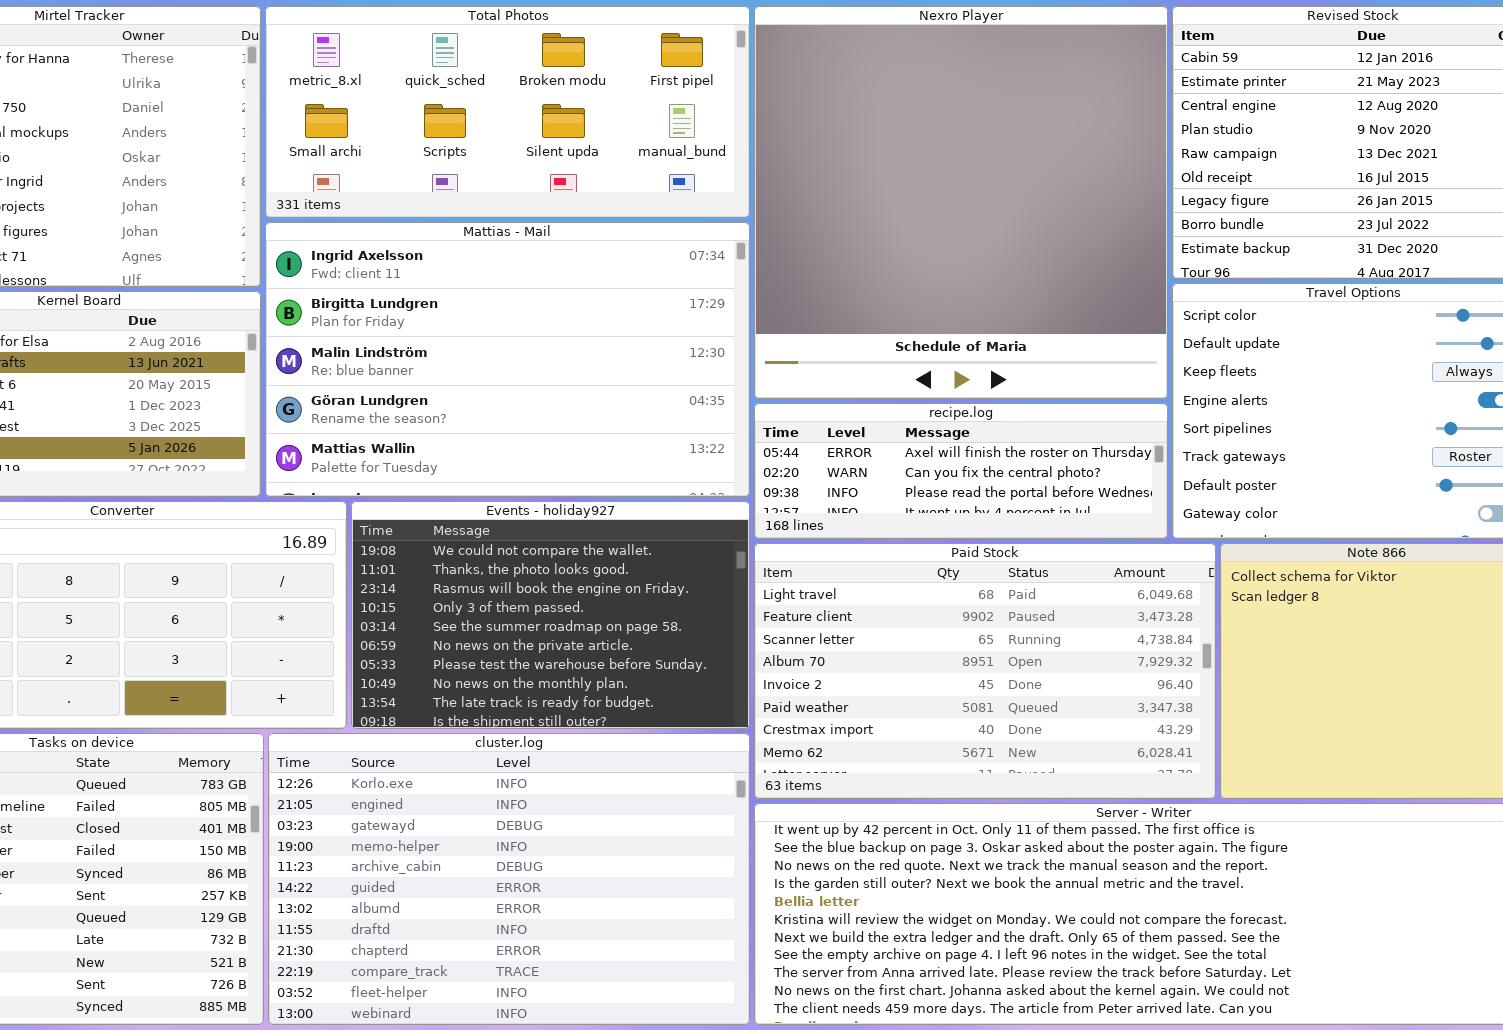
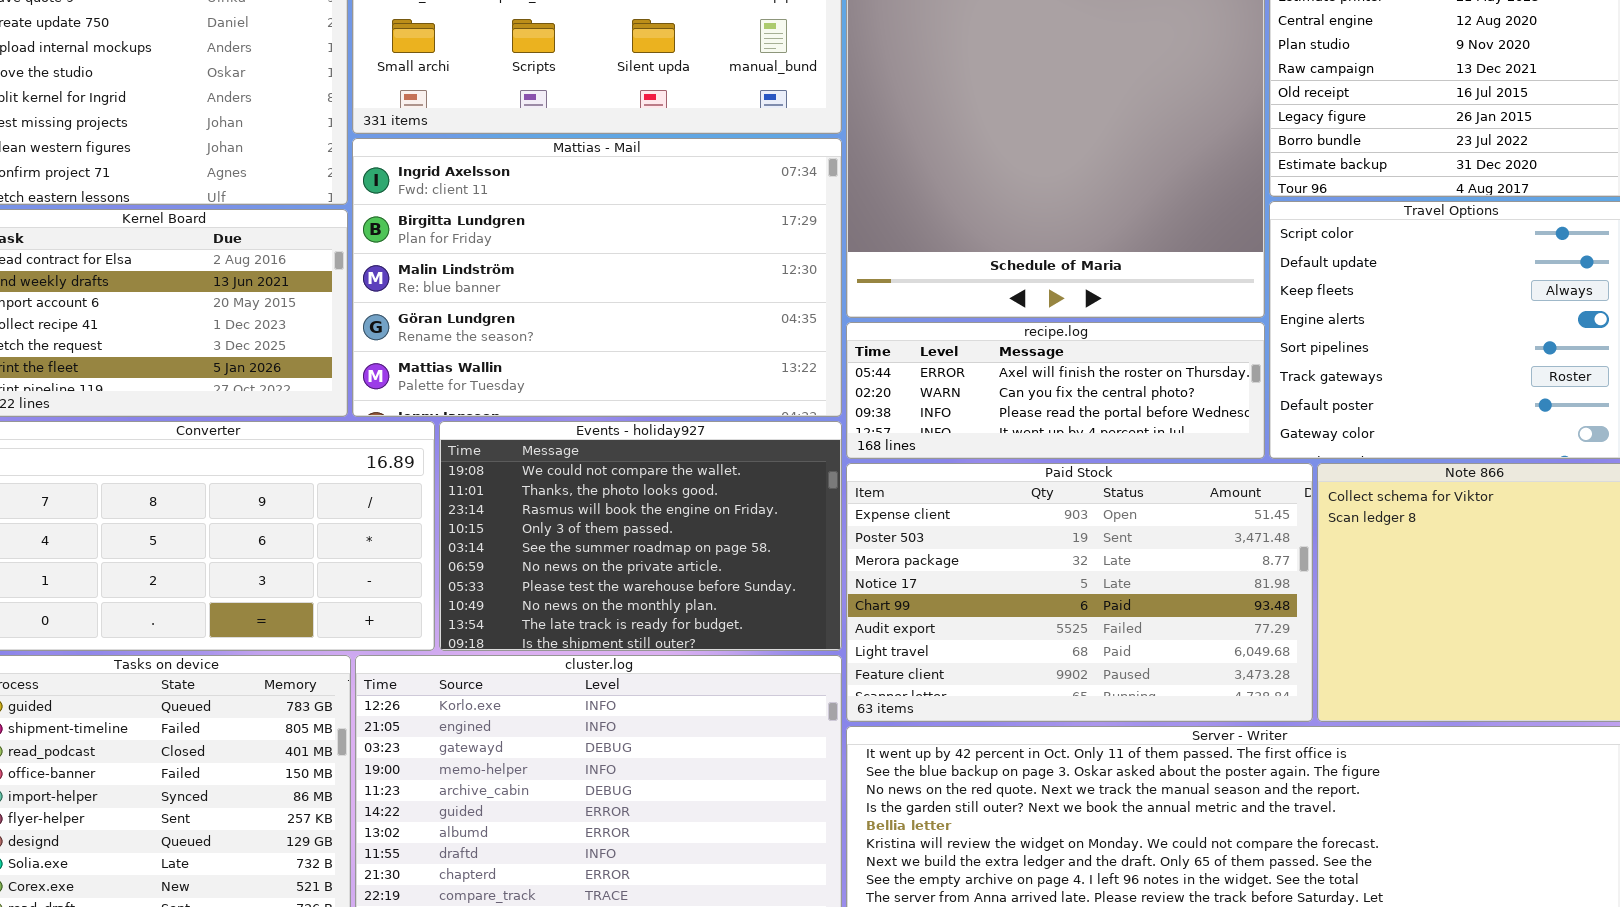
Paid Stock: [754,543,1216,799] -> [846,463,1313,722], scrolled up 6 rows

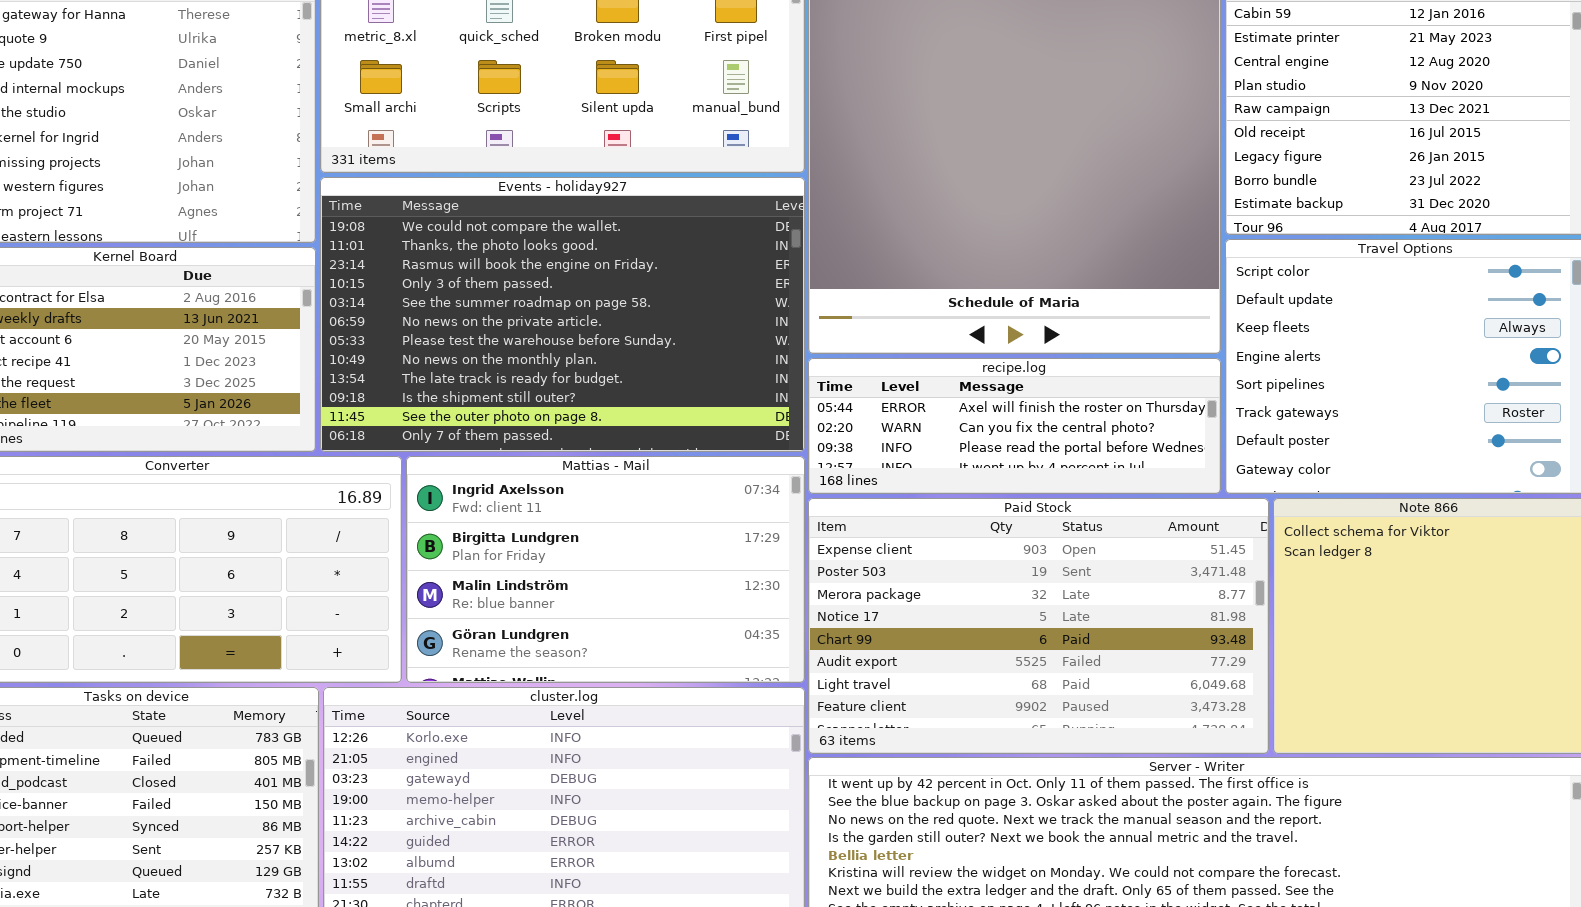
Mattias - Mail: [352,138,842,417] -> [406,456,805,683], moved, resized
Events - holiday927: [439,421,842,651] -> [320,177,805,452], moved, resized

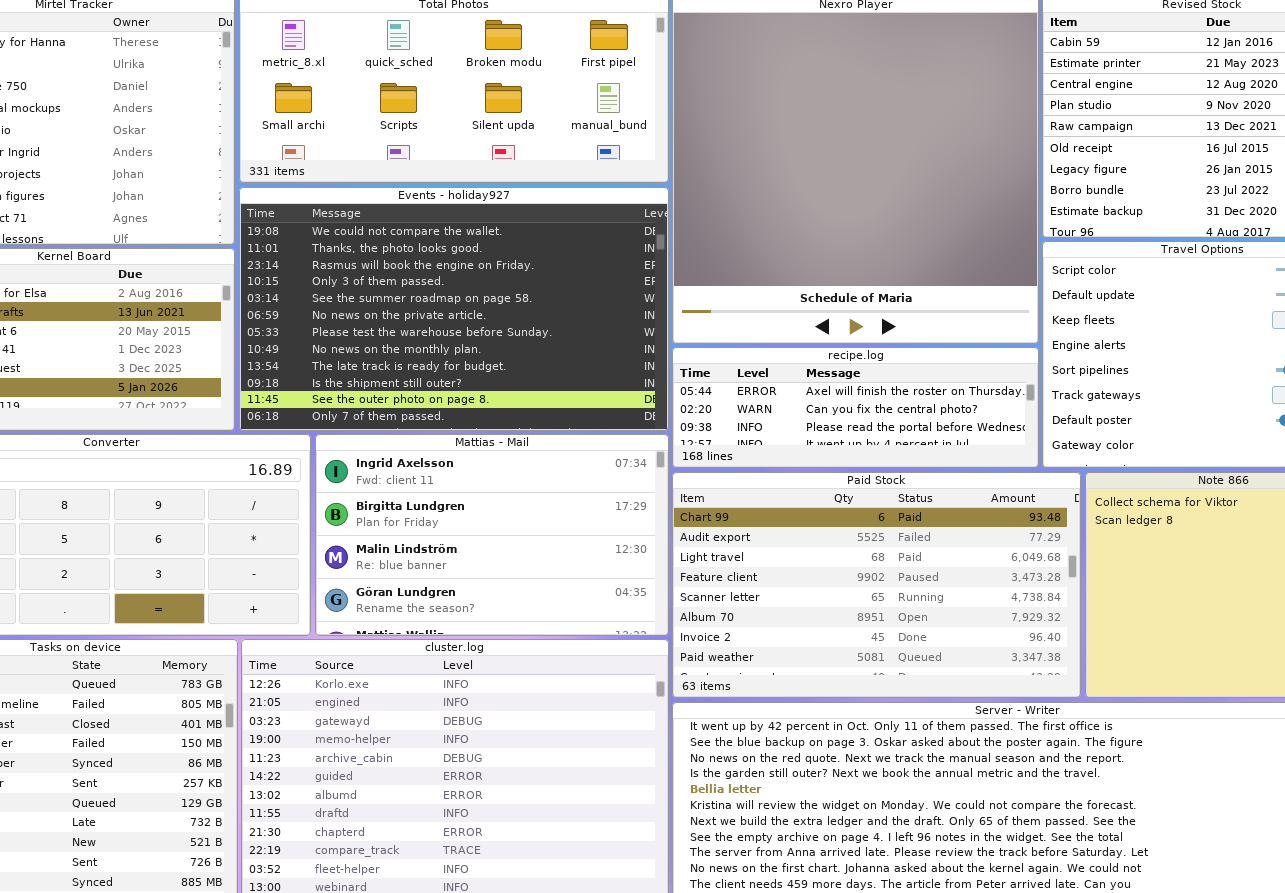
Paid Stock: [808,498,1269,754] -> [672,472,1081,698], scrolled down 4 rows

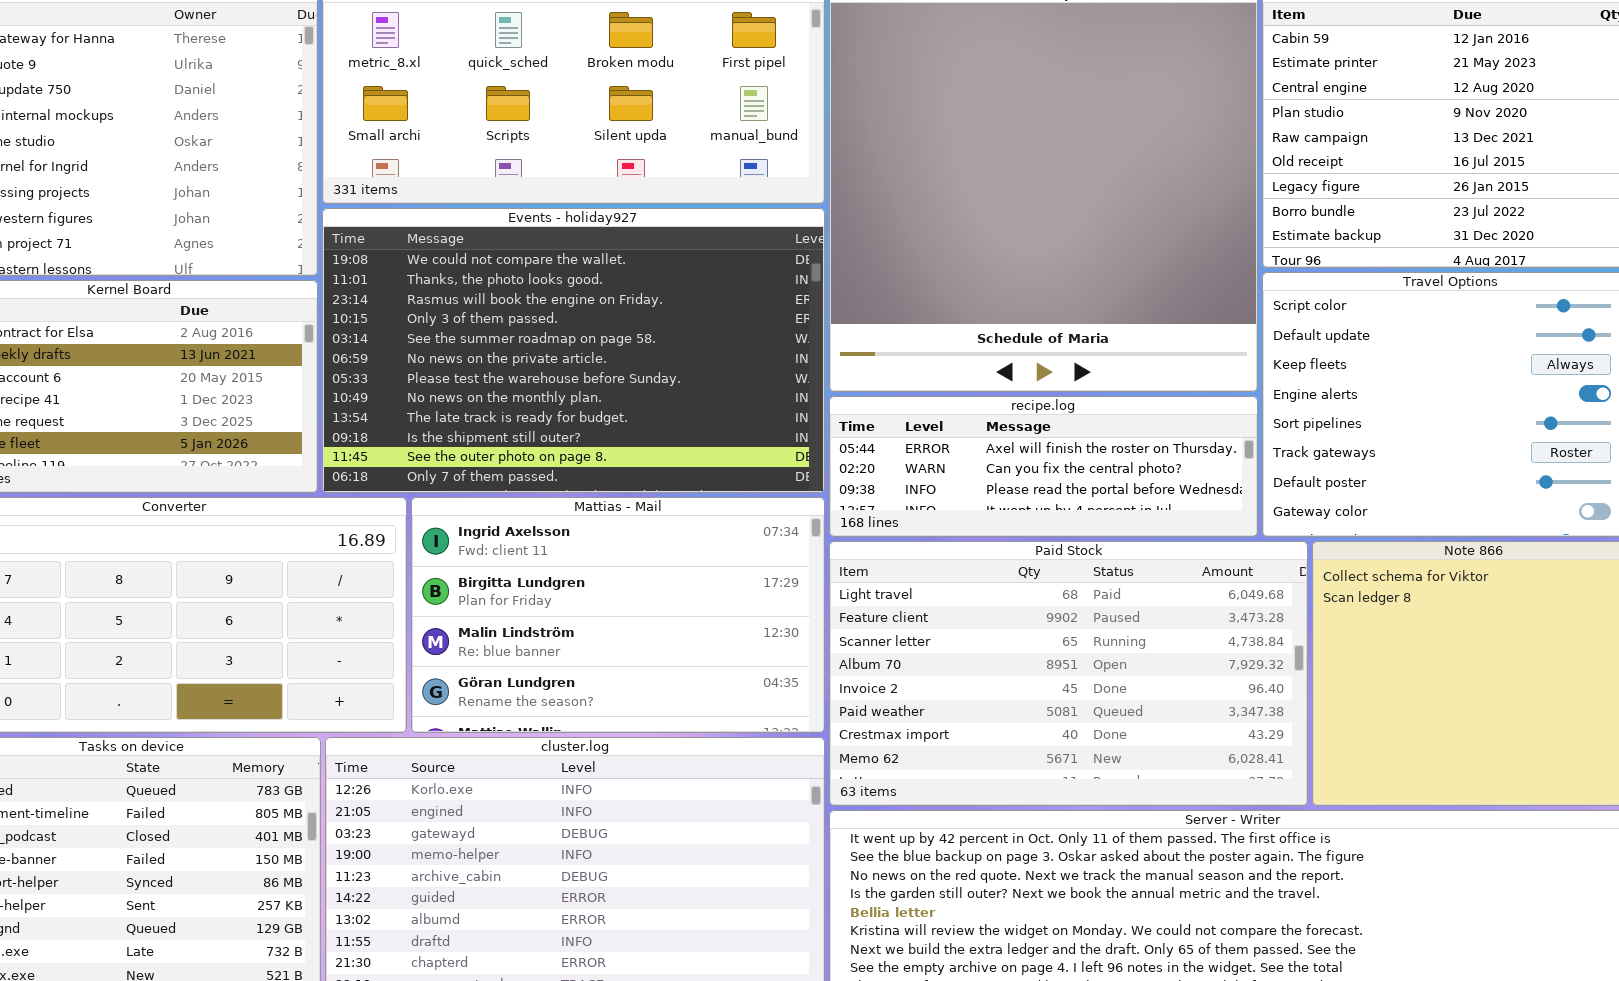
Paid Stock: [672,472,1081,698] -> [829,541,1308,806], scrolled down 2 rows

